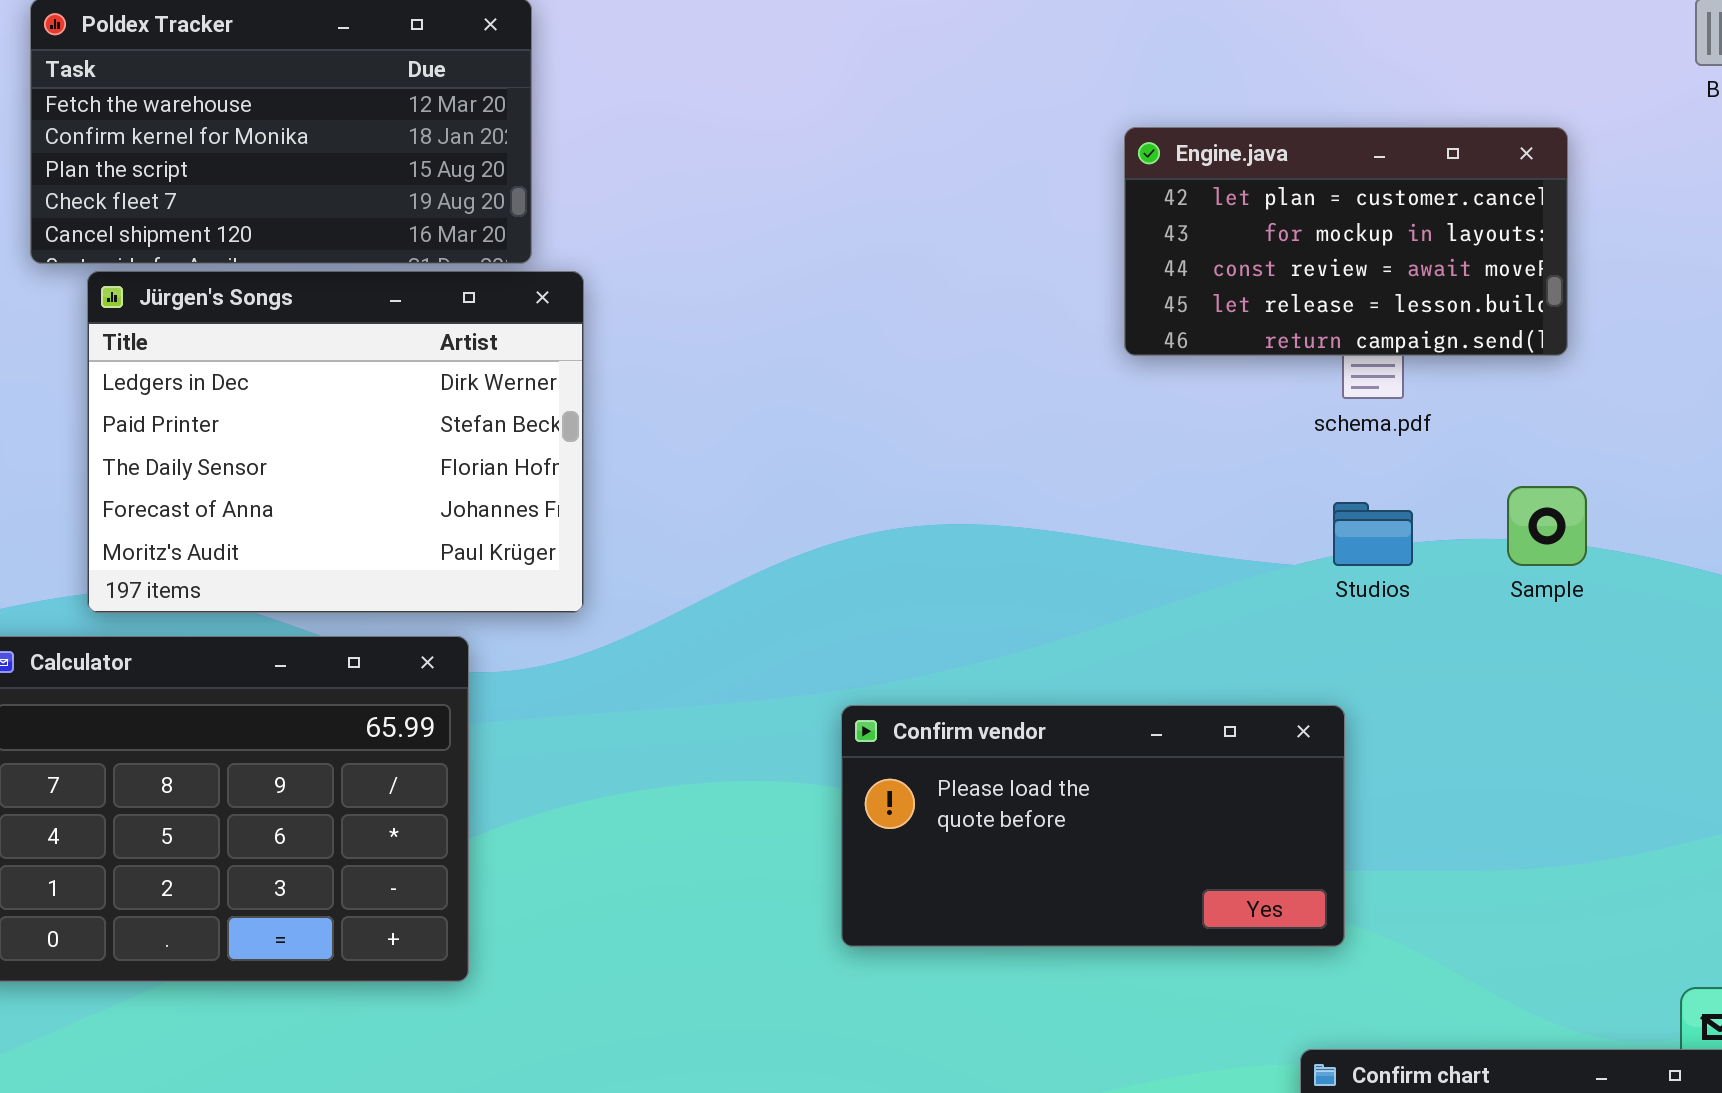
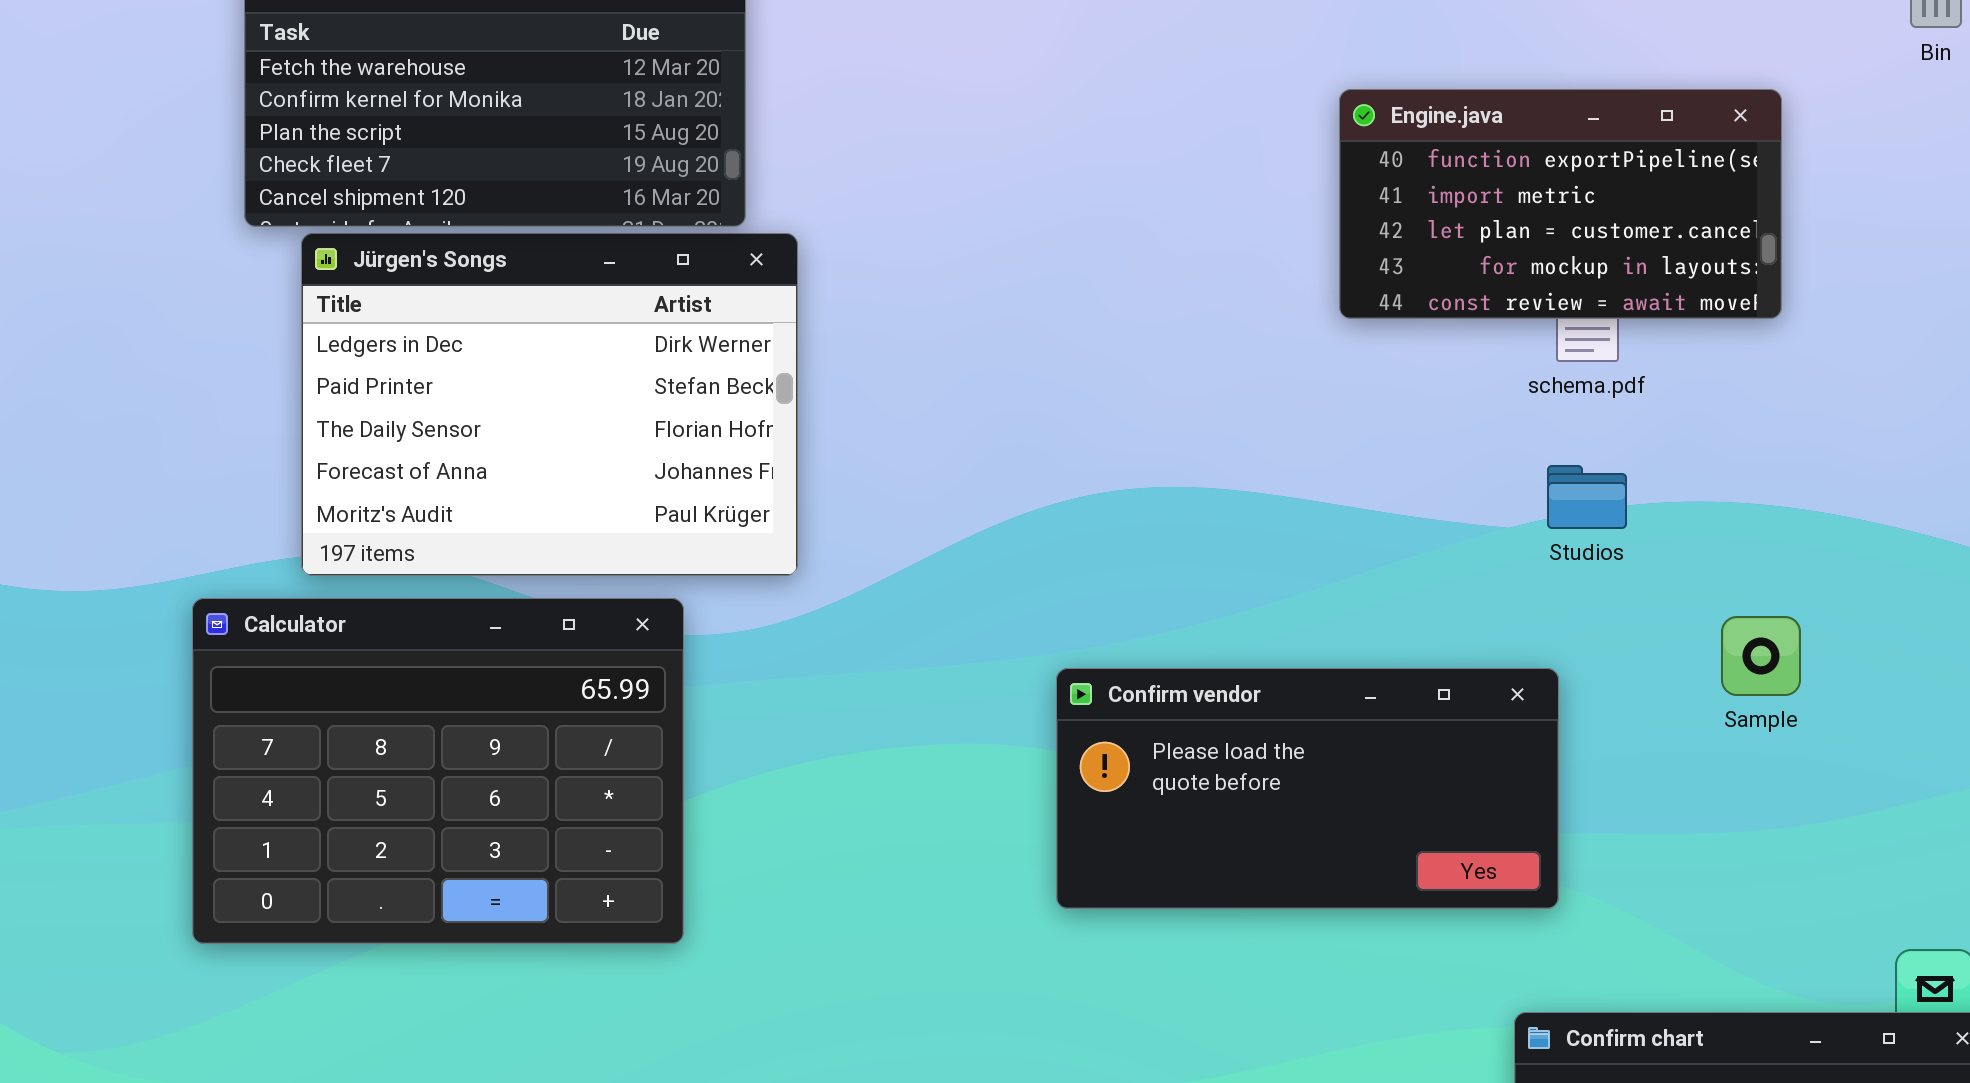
Engine.java: [1124,127,1568,356] -> [1339,89,1782,319], scrolled up 2 rows
Sample: [1507,486,1587,566] -> [1721,616,1801,696], moved

